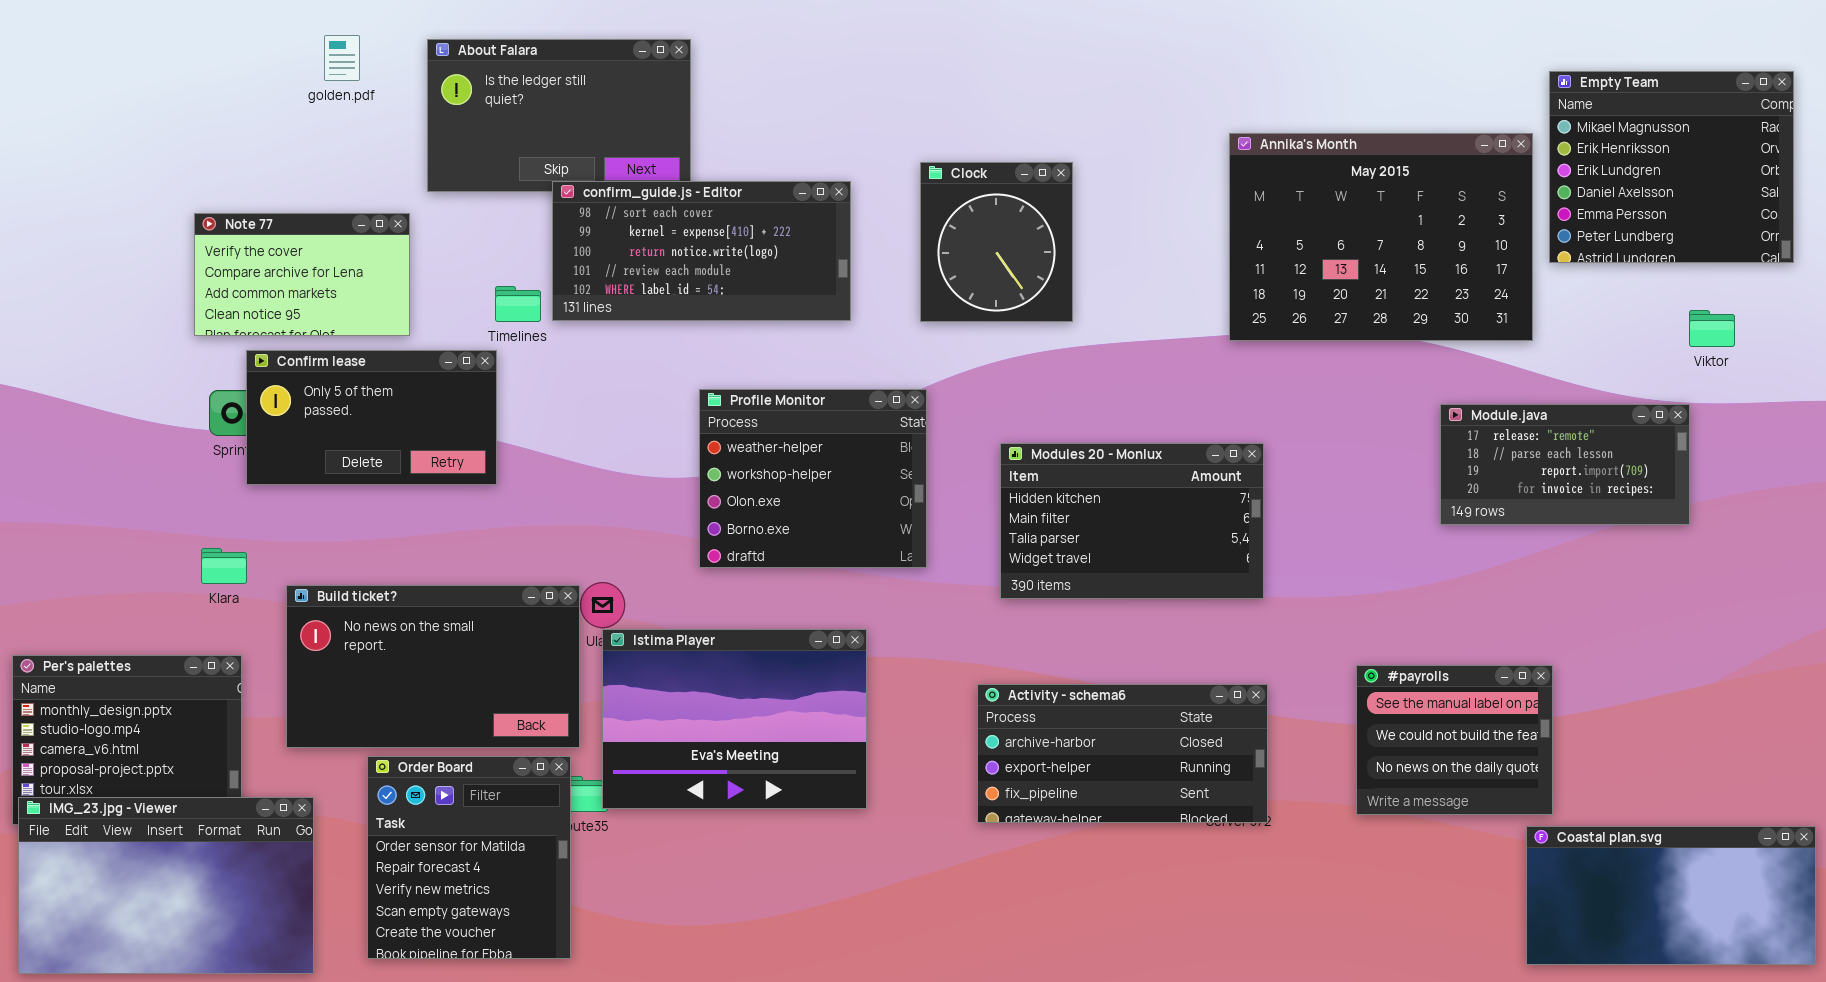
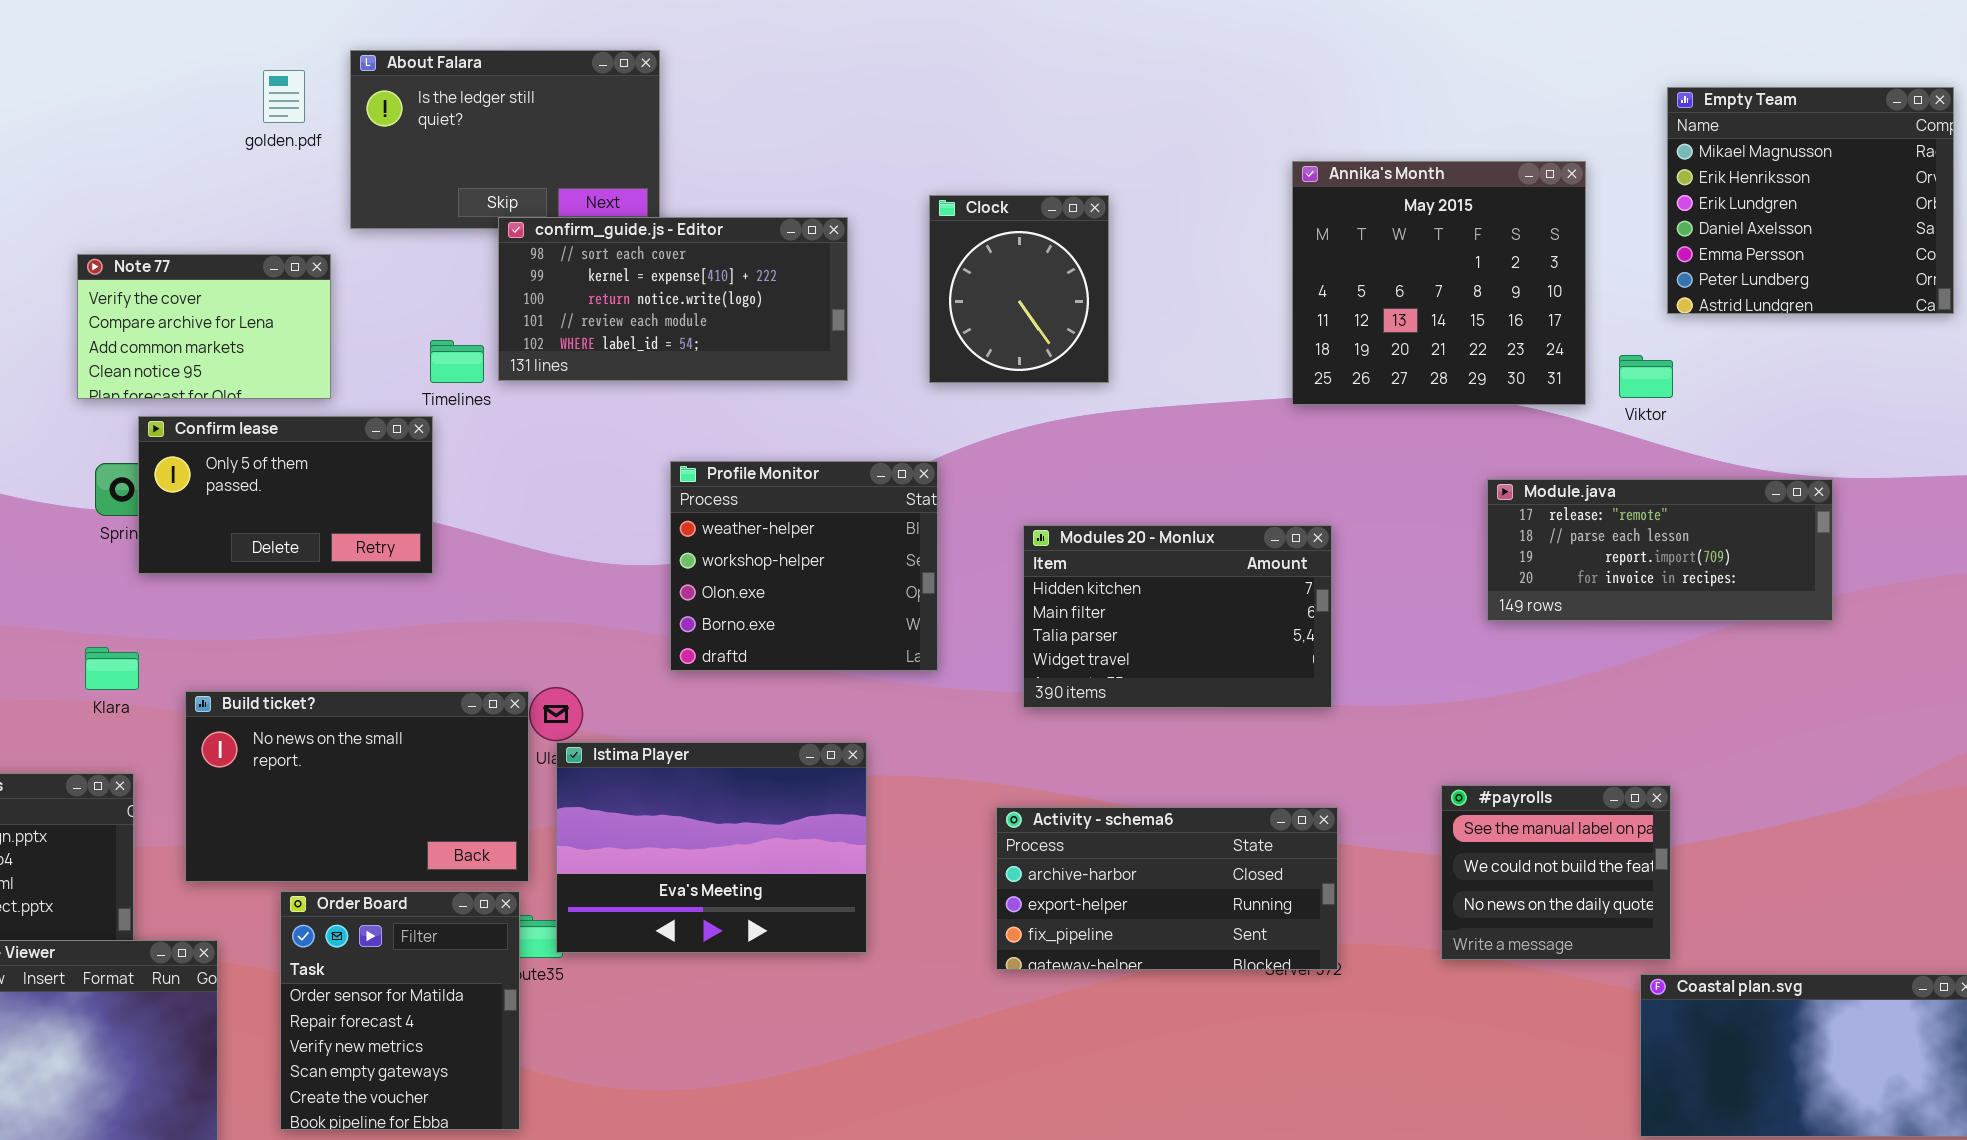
golden.pdf: [324,35,360,81] -> [263,70,305,123], moved
Annika's Month: [1229,133,1533,341] -> [1292,161,1586,405], resized
Viktor: [1689,310,1735,347] -> [1619,355,1673,398], moved
Module.java: [1440,404,1690,525] -> [1487,479,1833,621], resized

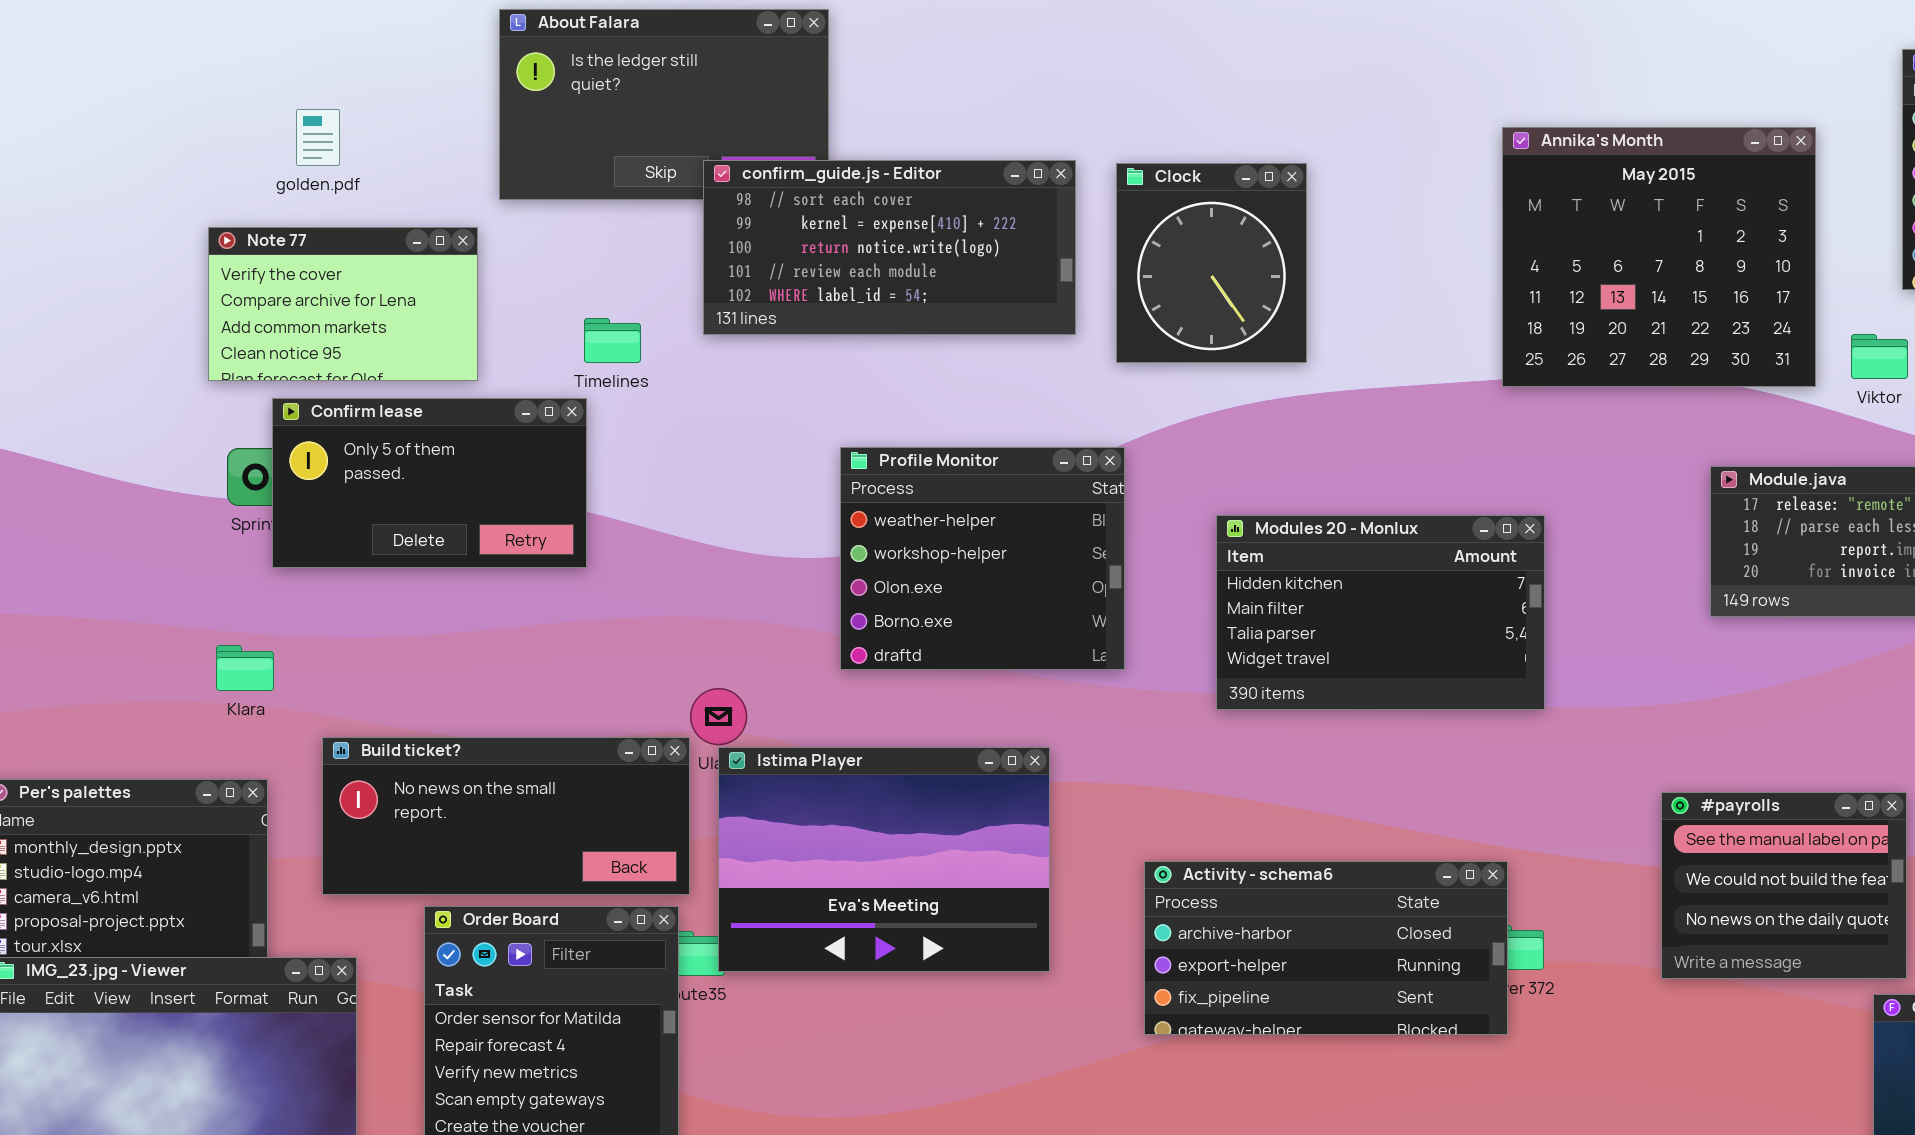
golden.pdf: [263,70,305,123] -> [296,109,340,166], moved
confirm_guide.js - Editor: [498,217,848,381] -> [703,160,1076,335], moved
Build ticket?: [185,691,529,882] -> [322,737,690,895], resized
Activity - schema6: [996,807,1338,970] -> [1144,861,1508,1035], moved

